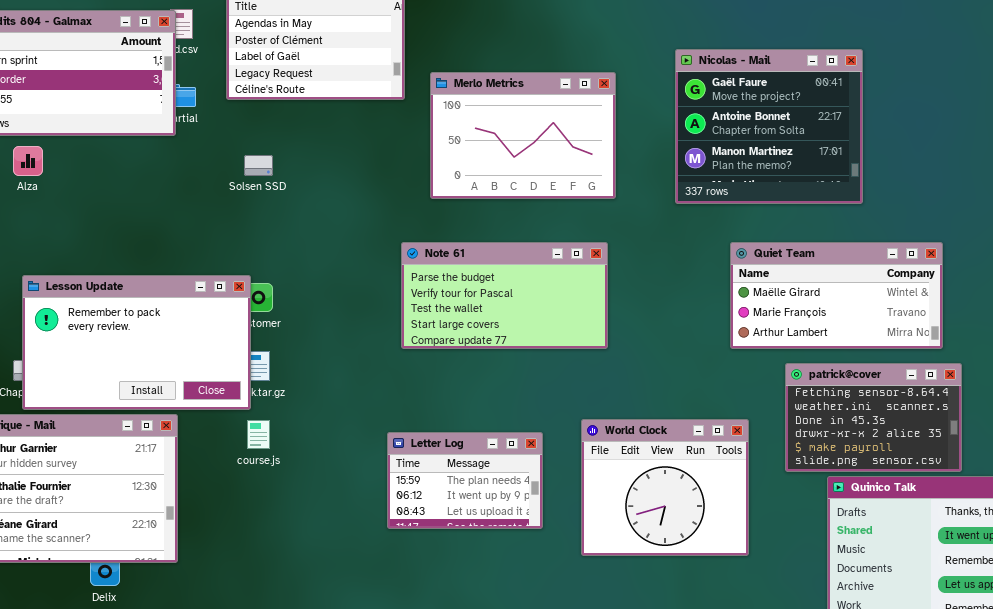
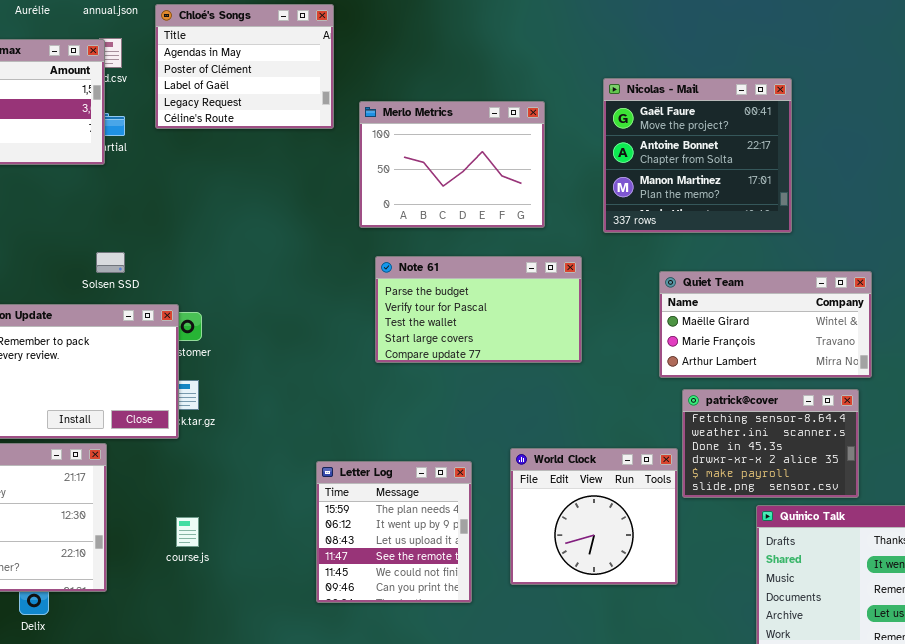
Solsen SSD: [244,155,273,176] -> [96,252,125,273], moved
Note 61: [401,242,608,349] -> [375,256,582,363], moved
patrick@cover: [785,363,962,472] -> [682,389,859,498], moved
course.js: [247,420,270,449] -> [176,517,199,547], moved
Letter Log: [387,432,543,529] -> [316,461,472,603], resized

